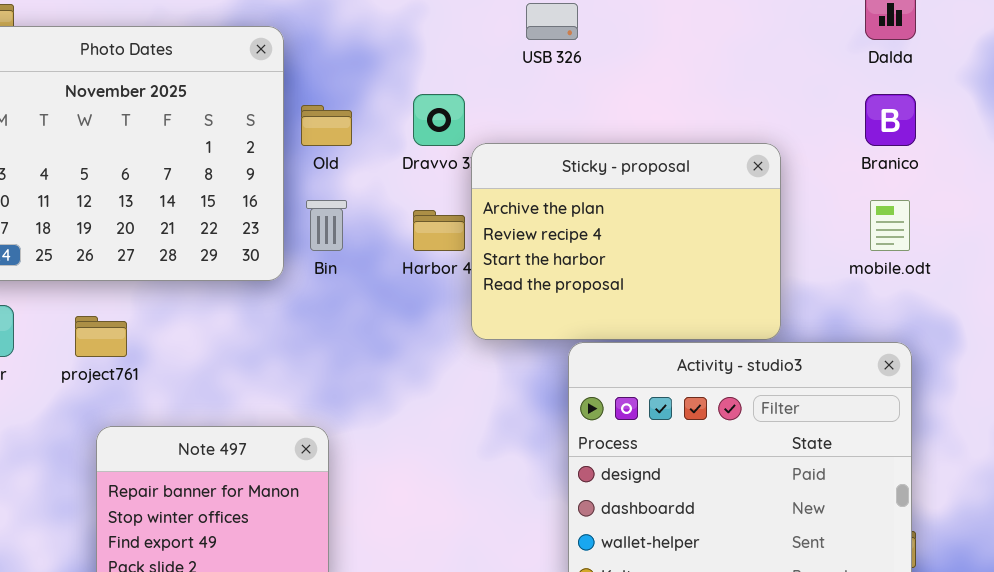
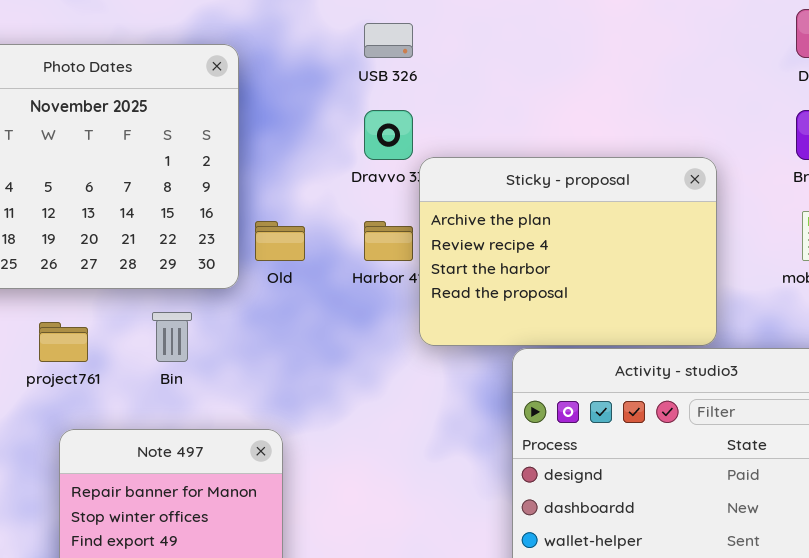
USB 326: [526,3,578,40] -> [364,23,413,58], moved
Old: [301,105,352,146] -> [255,221,305,261], moved
Bin: [306,200,347,251] -> [152,312,192,362], moved

